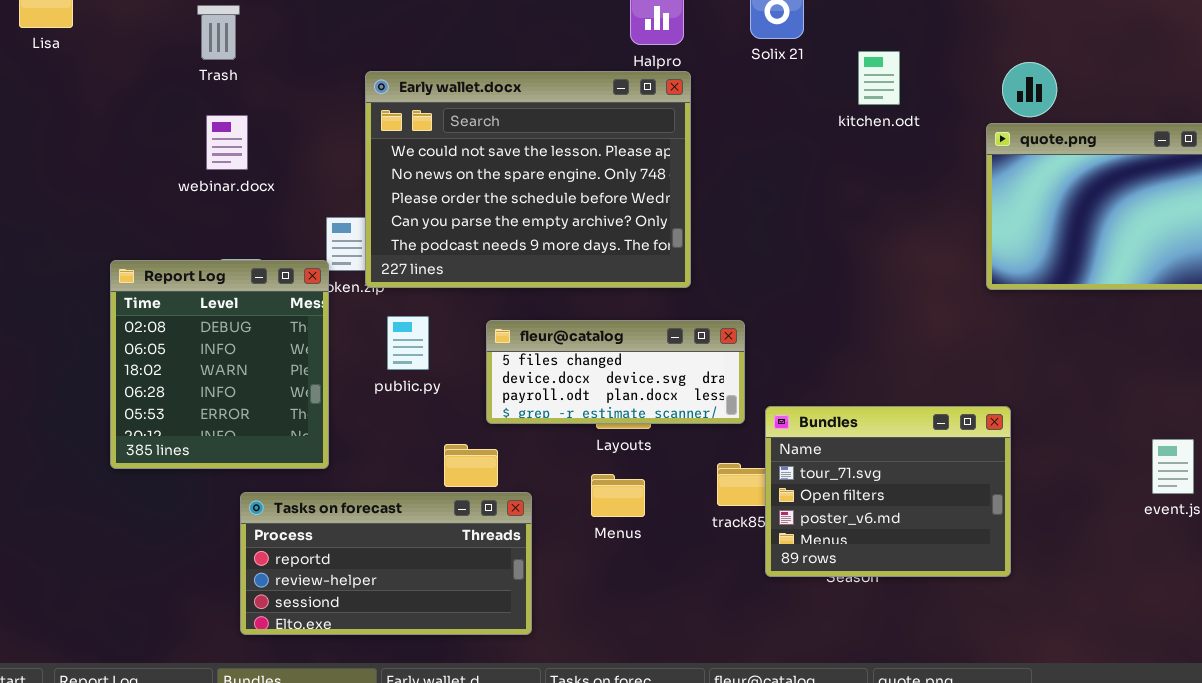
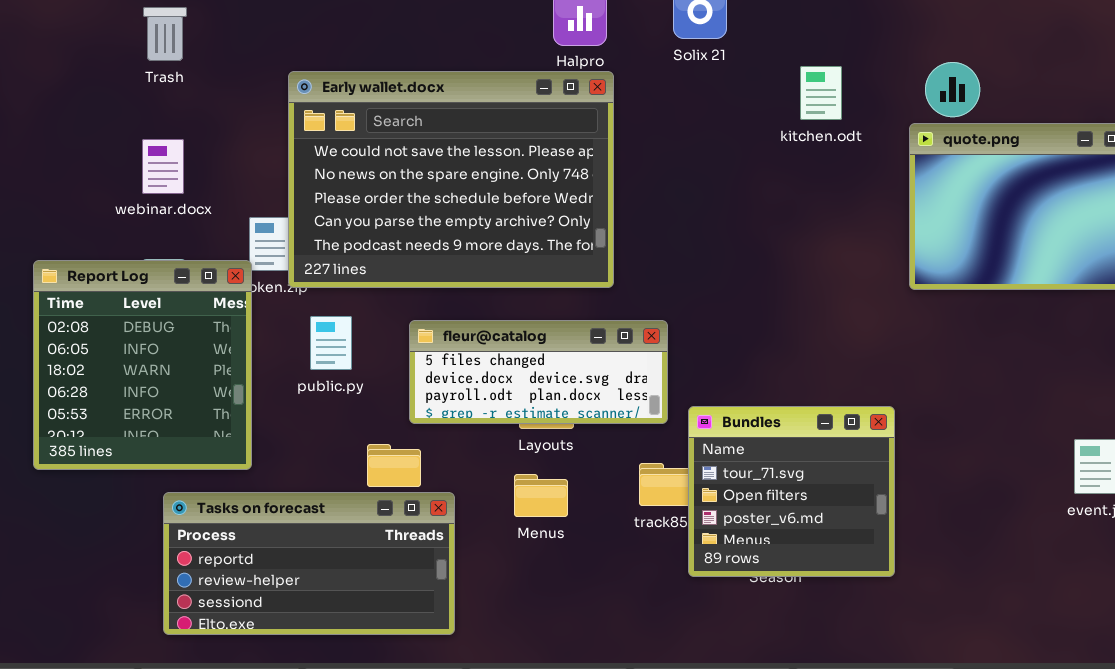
Trash: [197,5,240,60] -> [143,7,187,61], moved
kitchen.odt: [858,51,900,105] -> [800,66,842,120], moved
webinar.docx: [206,115,248,170] -> [142,139,184,194], moved
Bundles: [765,406,1011,577] -> [688,406,895,577], resized

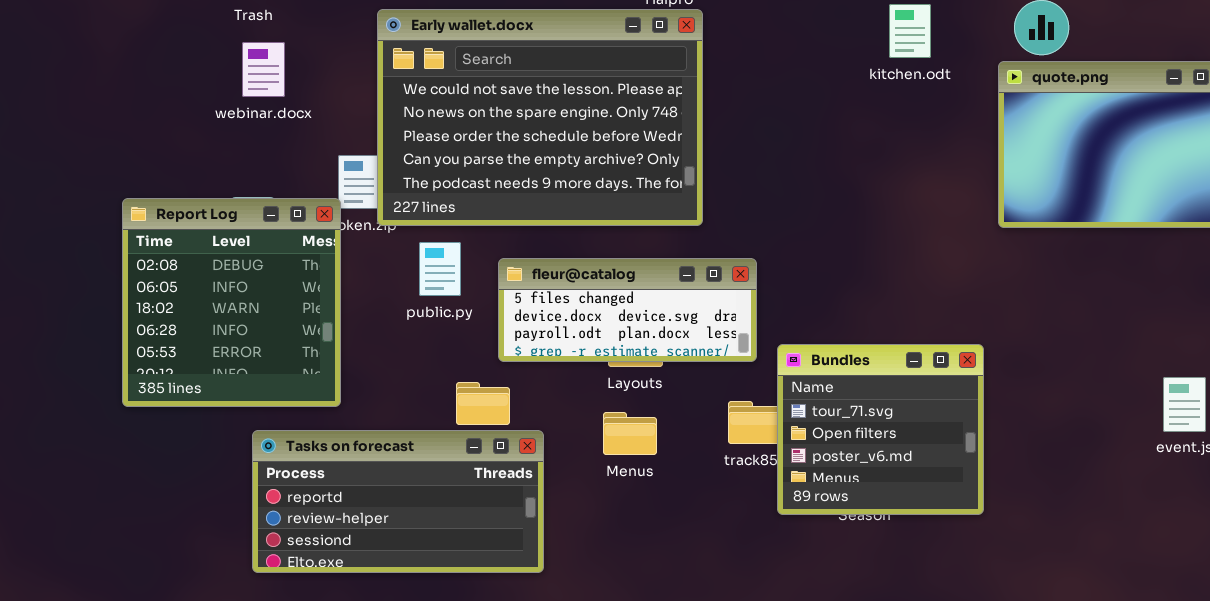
webinar.docx: [142,139,184,194] -> [242,42,285,97], moved
public.py: [310,316,352,370] -> [419,242,461,296], moved

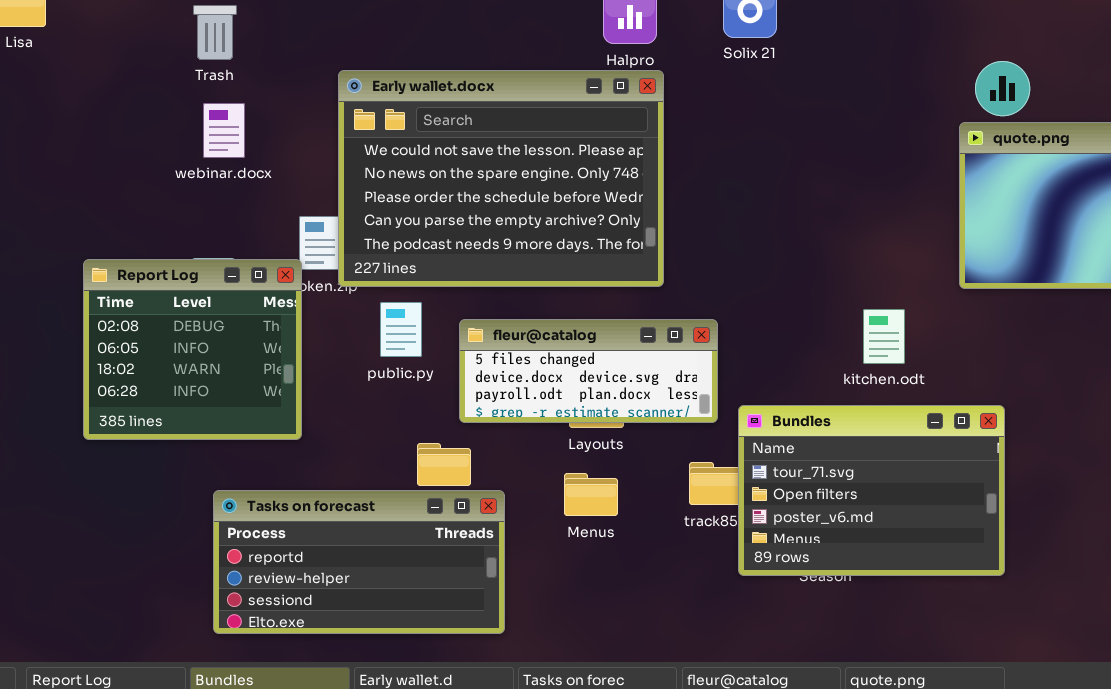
kitchen.odt: [889,4,931,58] -> [863,309,905,364], moved
Report Log: [122,198,341,407] -> [83,259,302,440], resized
Bundles: [777,344,984,515] -> [738,405,1005,576], resized

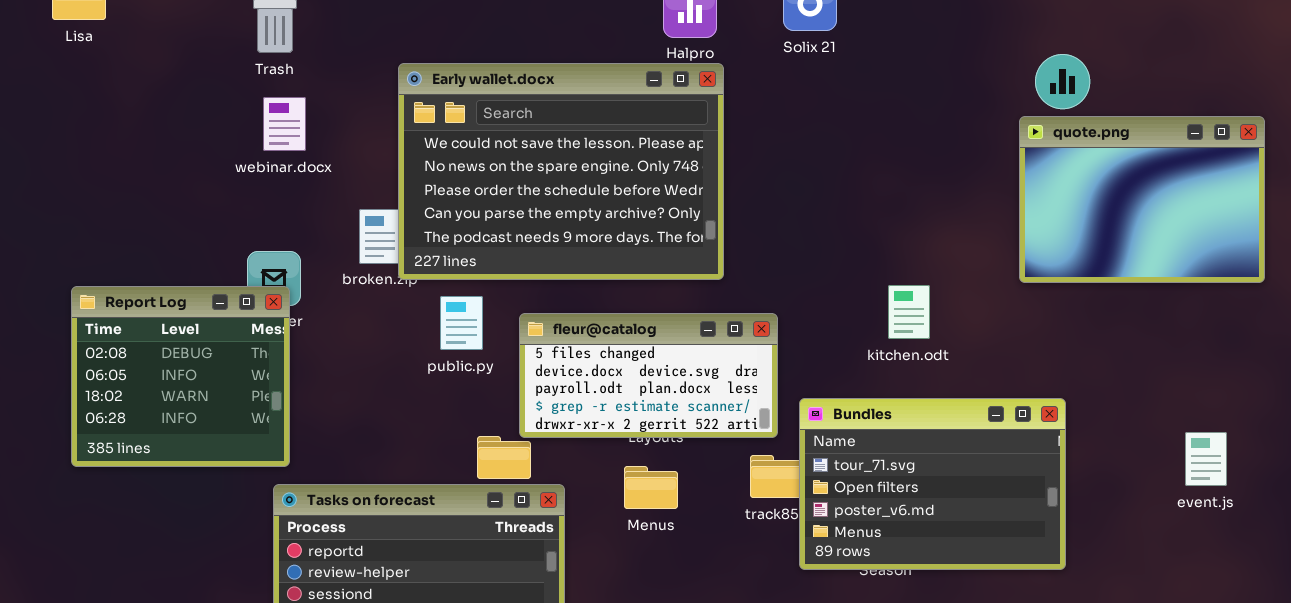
Report Log: [83,259,302,440] -> [71,286,290,467], moved
kitchen.odt: [863,309,905,364] -> [888,285,930,339], moved
fleur@catalog: [459,319,718,423] -> [519,313,778,438], resized

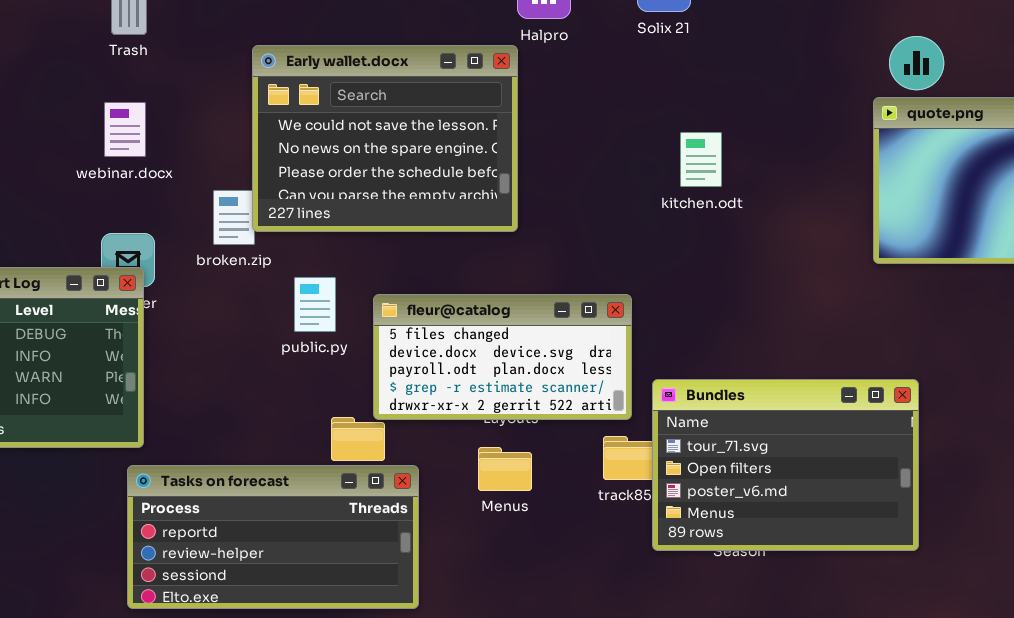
Early wallet.docx: [398,63,724,280] -> [252,45,518,232], resized
webinar.docx: [263,97,306,151] -> [104,102,146,157], moved
kitchen.odt: [888,285,930,339] -> [680,132,722,187], moved

